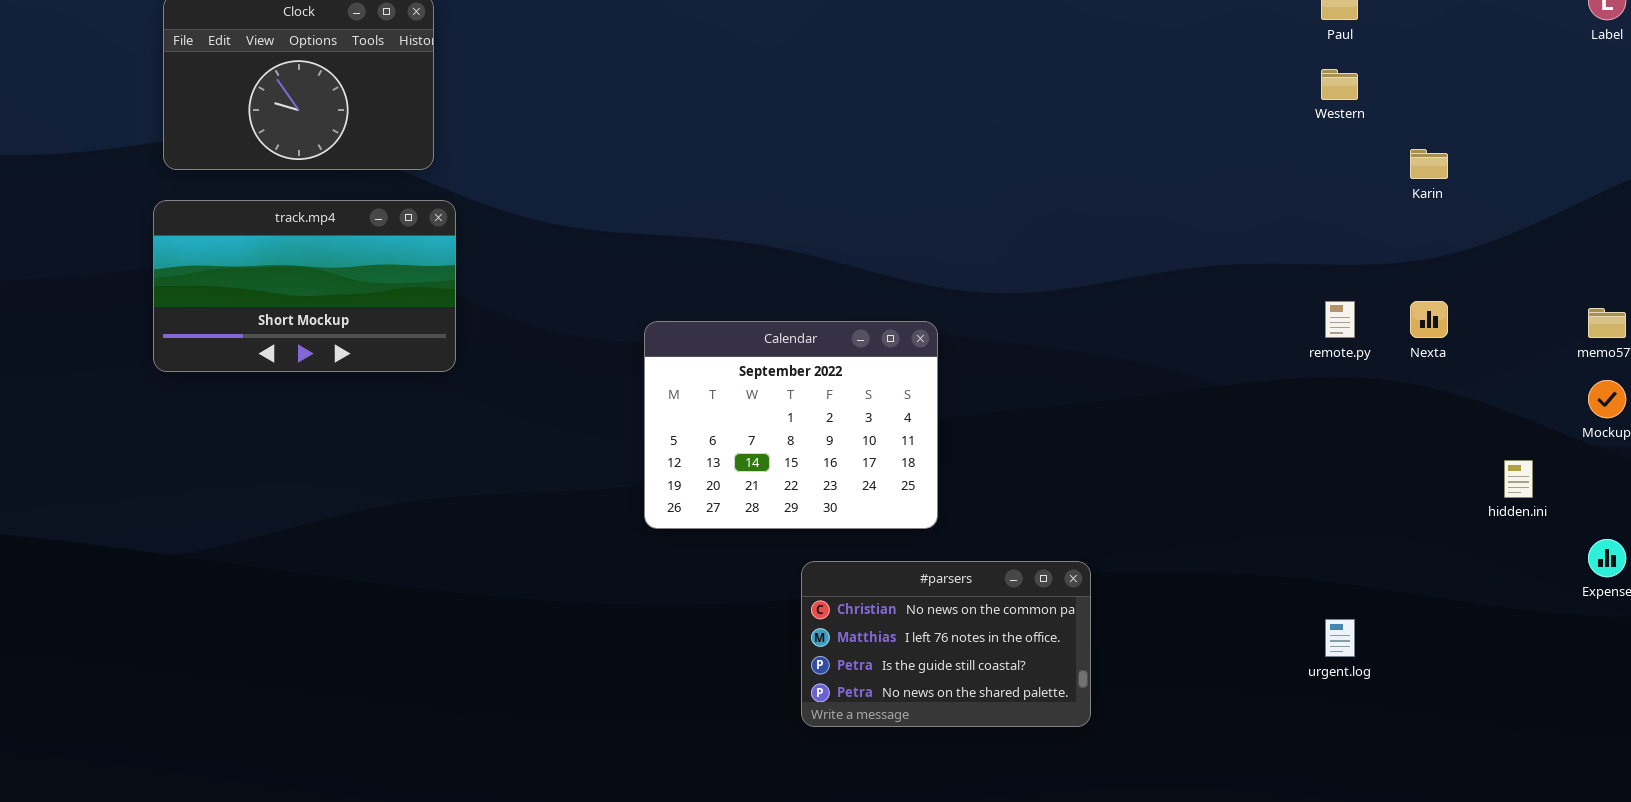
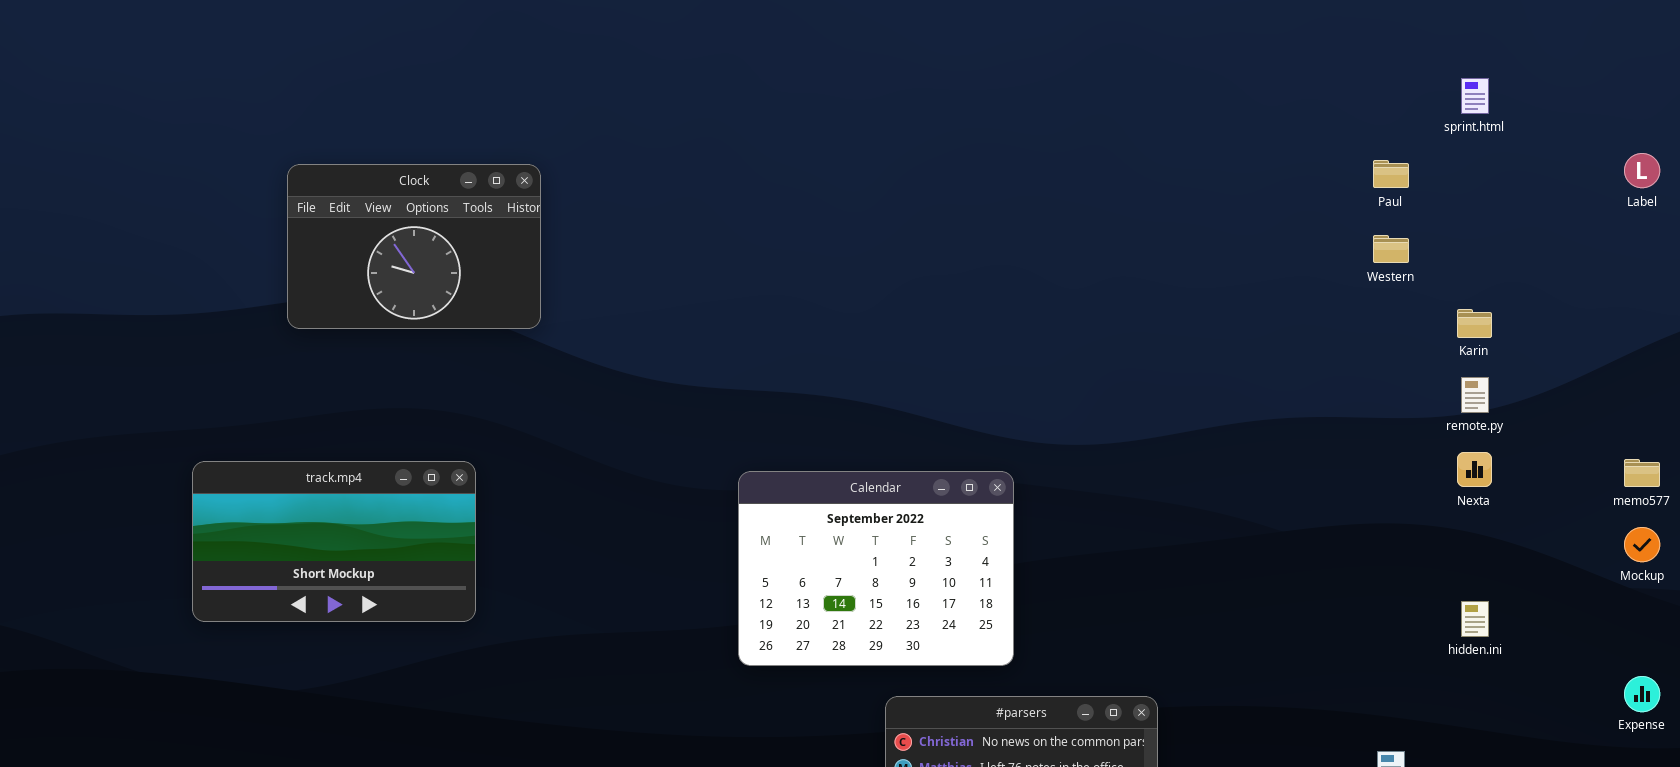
track.mp4: [153,200,456,372] -> [192,461,476,622], moved
remote.py: [1325,301,1355,338] -> [1461,377,1489,413], moved
hidden.ini: [1504,460,1533,498] -> [1461,601,1489,637], moved

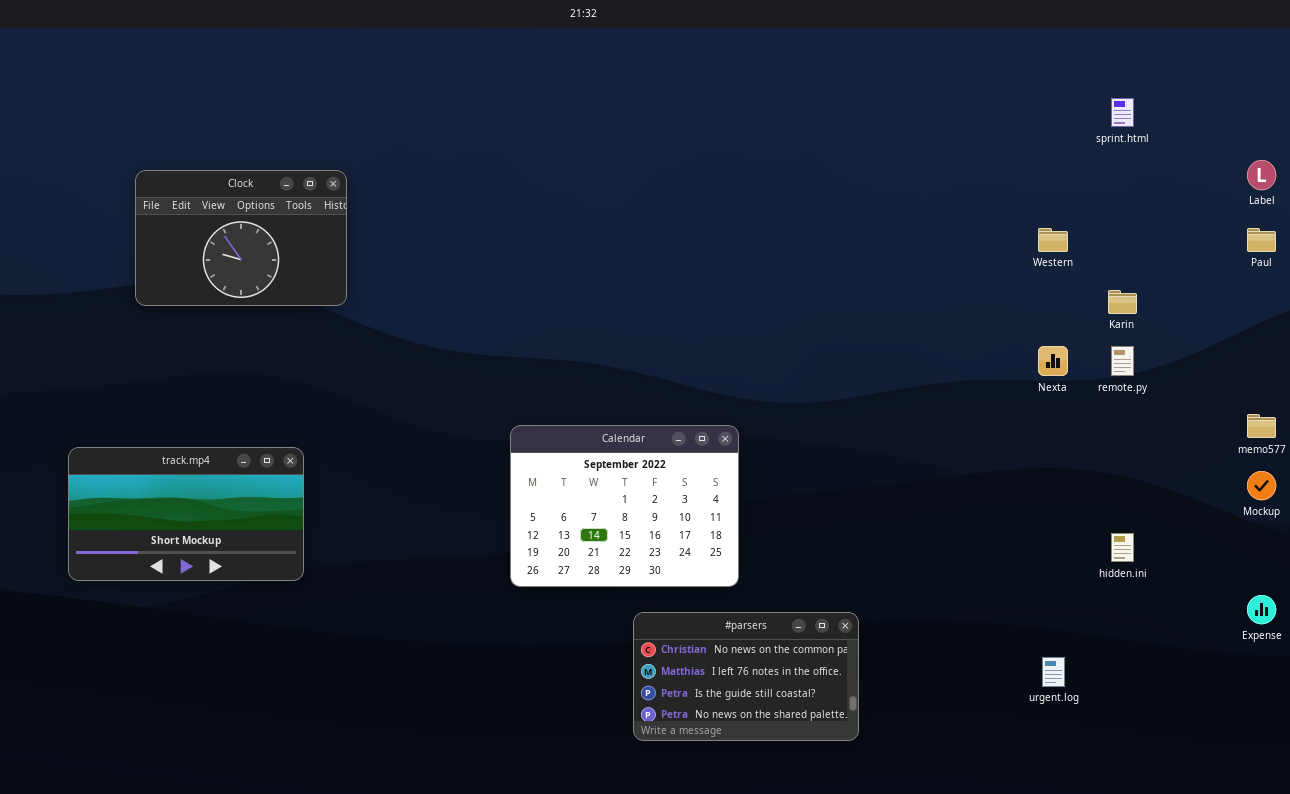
Paul: [1373,160,1409,188] -> [1247,228,1276,252], moved
Nexta: [1457,452,1492,487] -> [1038,346,1068,376], moved
track.mp4: [192,461,476,622] -> [68,447,304,581], moved

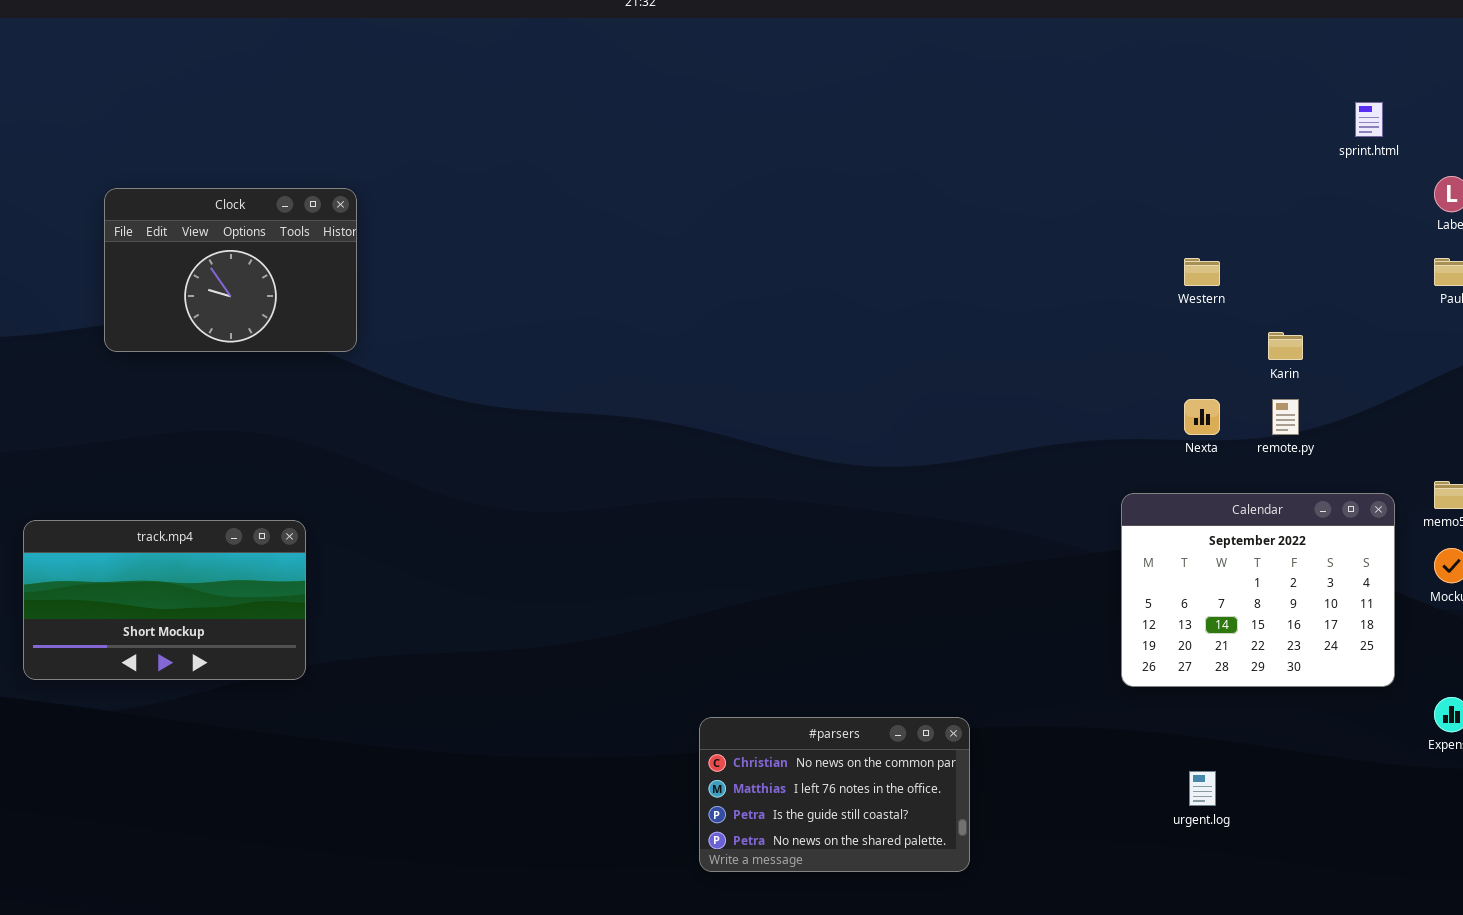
sprint.html: [1111,98,1134,127] -> [1355,102,1383,137], moved
Calendar: [510,425,739,587] -> [1121,493,1395,687], moved

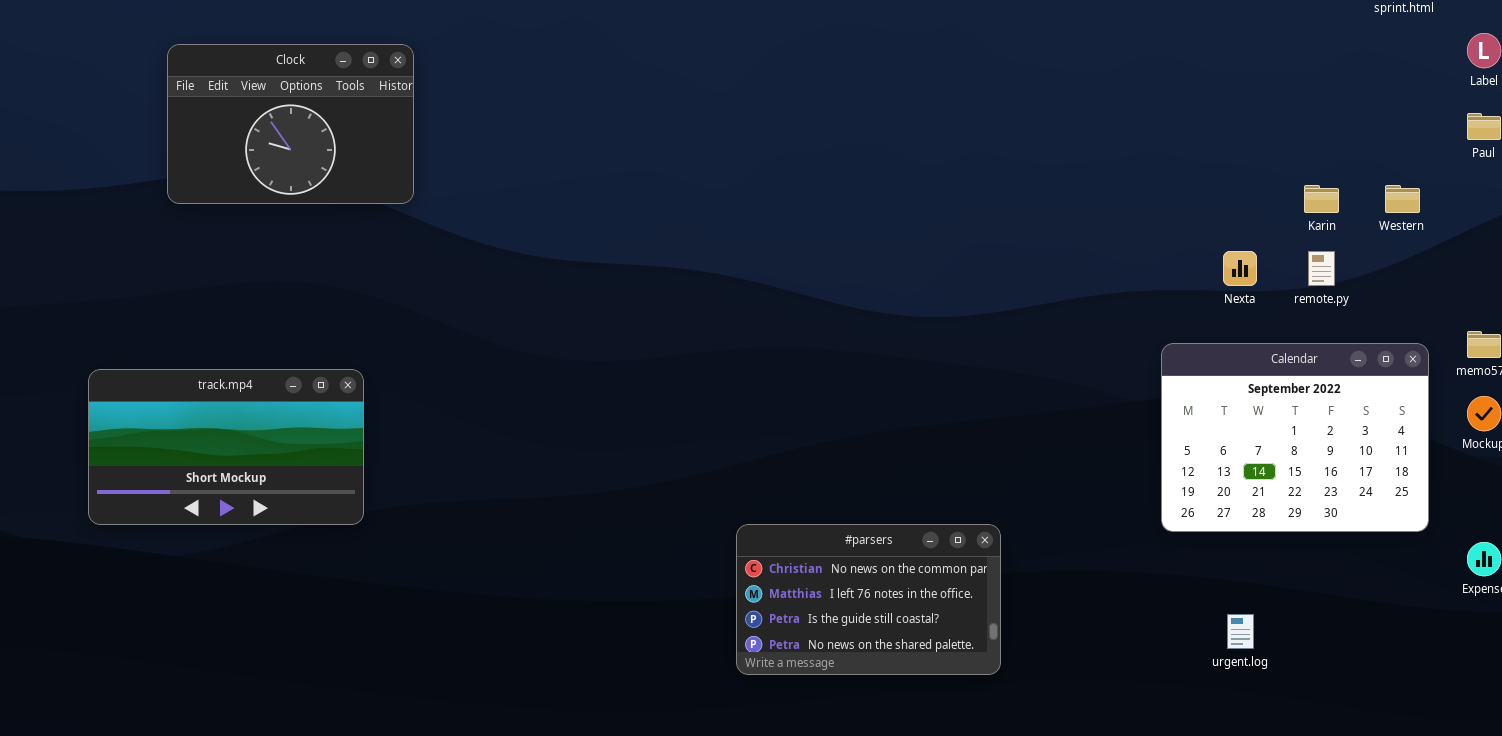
Western: [1184,258,1220,286] -> [1385,185,1420,213], moved
#parsers: [699,717,970,872] -> [736,524,1001,675], moved

